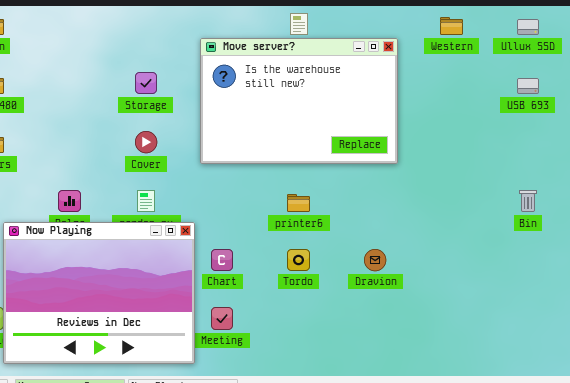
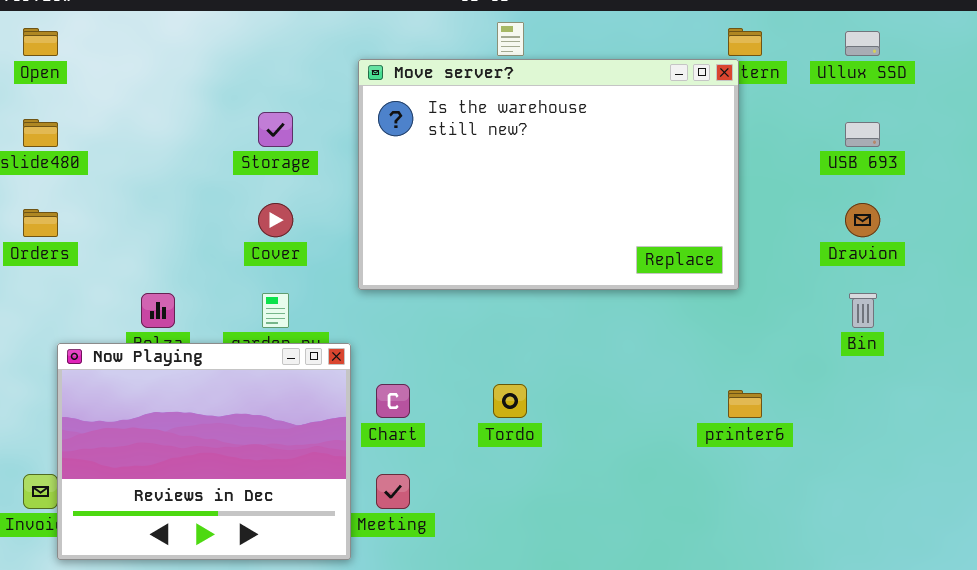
Move server?: [200,38,398,164] -> [358,59,739,290], resized
printer6: [287,194,310,212] -> [728,390,762,418], moved
Dravion: [364,249,386,271] -> [845,203,880,237], moved

